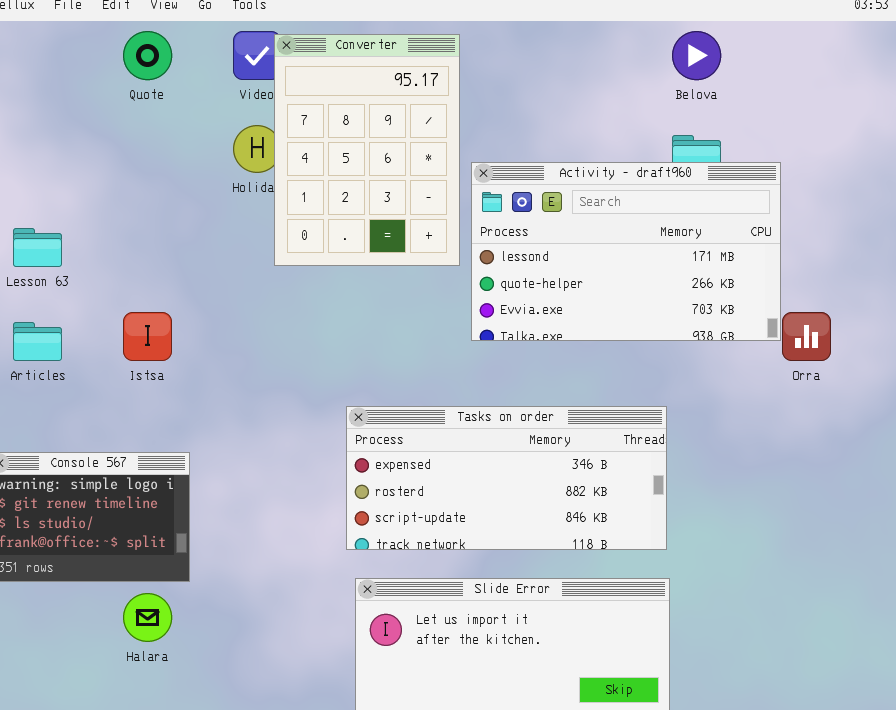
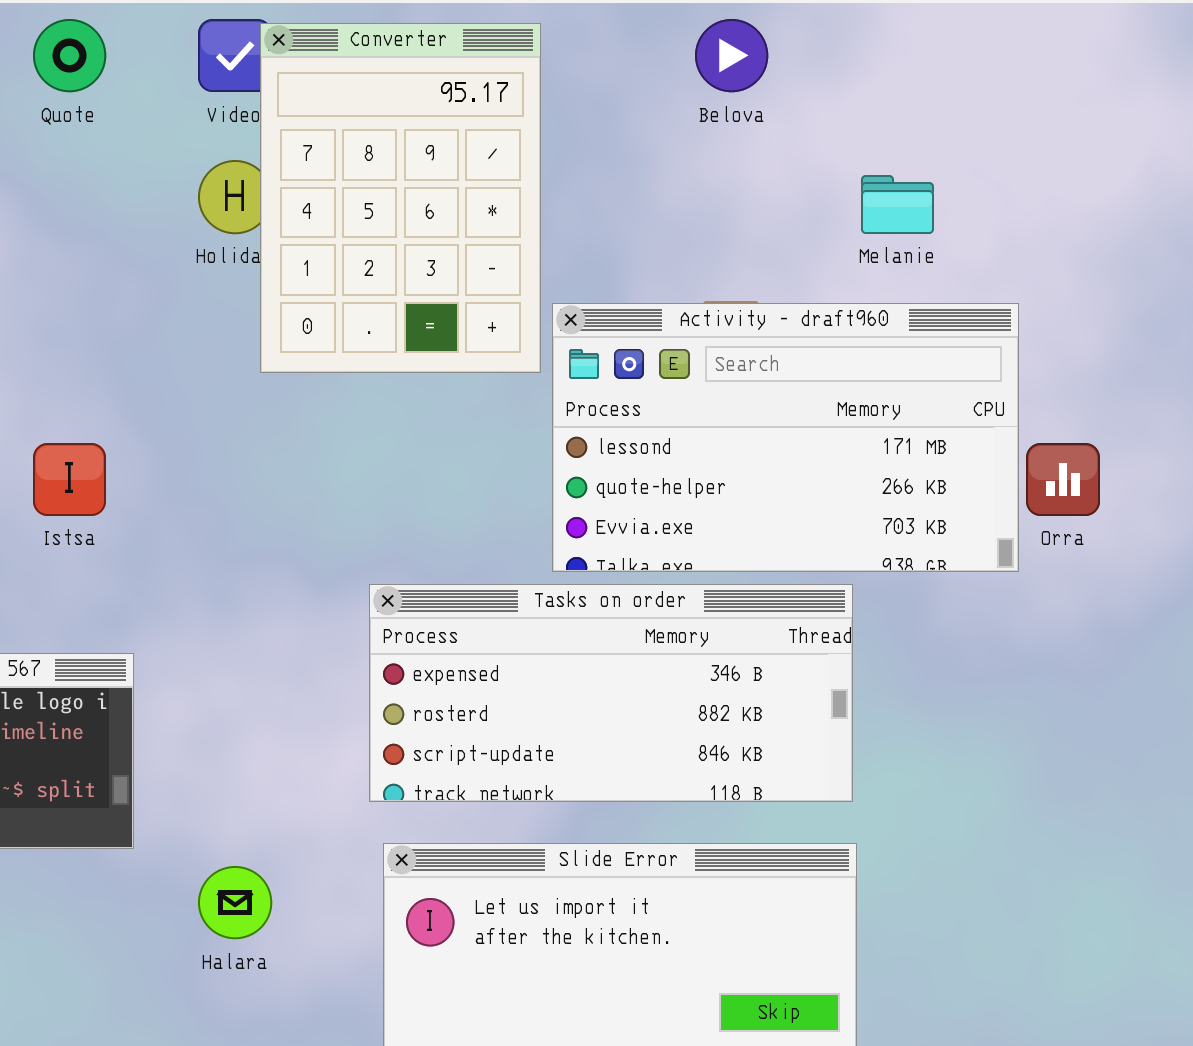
Belova: [672,31,721,80] -> [695,19,768,92], moved
Activity - draft960: [471,162,781,341] -> [552,303,1019,572], moved
Halara: [123,593,172,642] -> [198,866,272,939], moved

